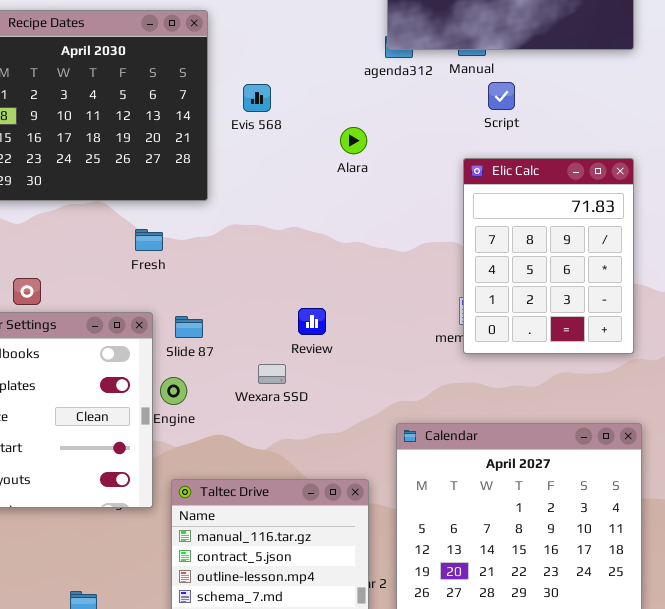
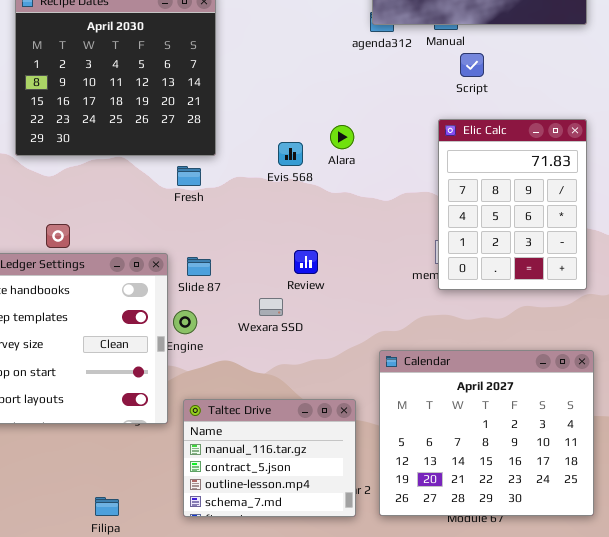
Evis 568: [243,84,271,112] -> [278,142,303,166], moved
Alara: [340,127,367,154] -> [330,125,354,149], moved
Fresh: [135,229,163,251] -> [177,166,201,186], moved

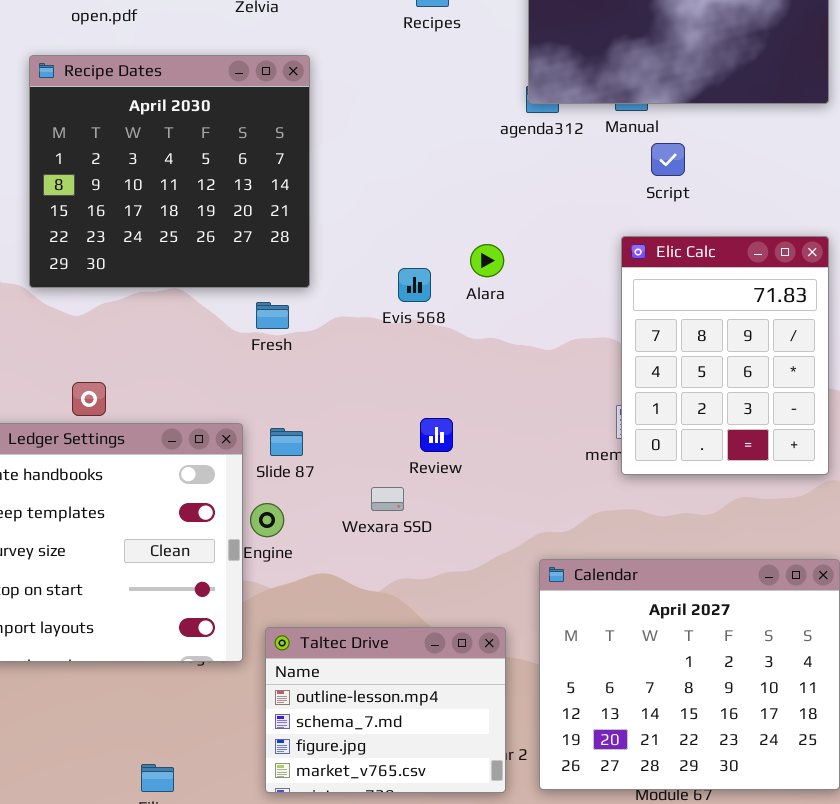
Taltec Drive: [183,399,356,517] -> [265,627,506,793], scrolled down 2 rows

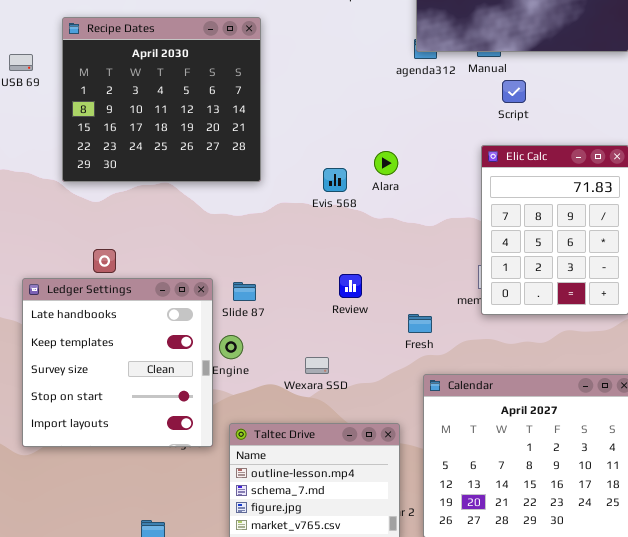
Fresh: [256,302,289,329] -> [408,314,432,333], moved
Wexara SSD: [371,487,404,511] -> [305,357,329,374], moved

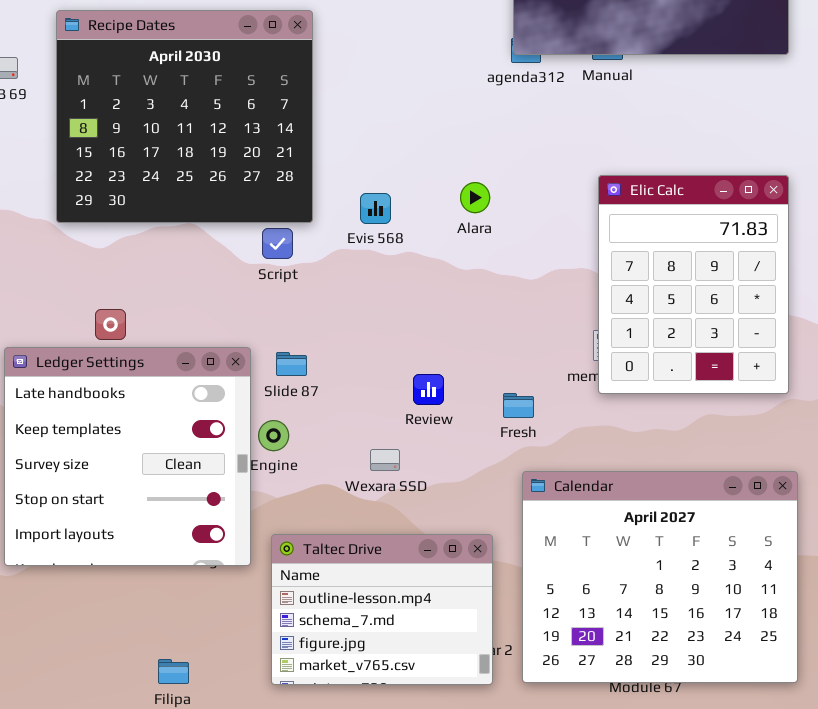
Script: [502,80,526,103] -> [262,228,293,259], moved
Evis 568: [323,168,347,192] -> [360,193,391,224], moved
Review: [339,274,362,298] -> [413,374,444,405], moved

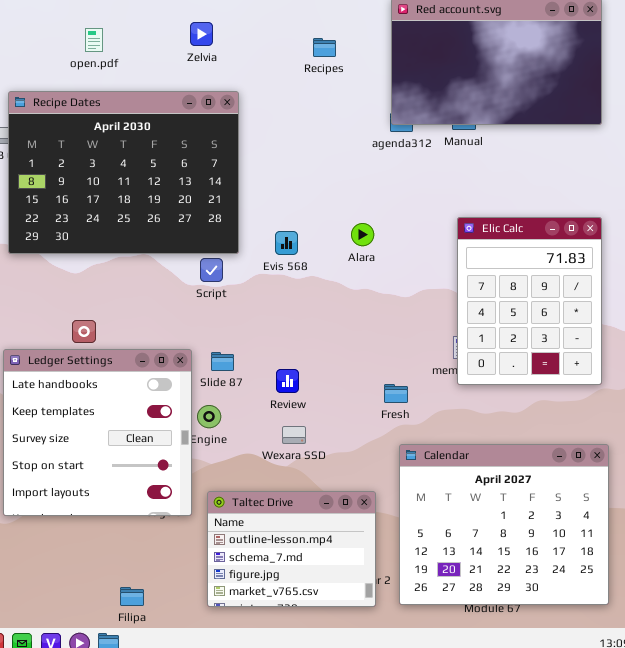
Recipe Dates: [56,10,313,223] -> [8,91,239,254], resized
Review: [413,374,444,405] -> [276,369,299,393], moved

